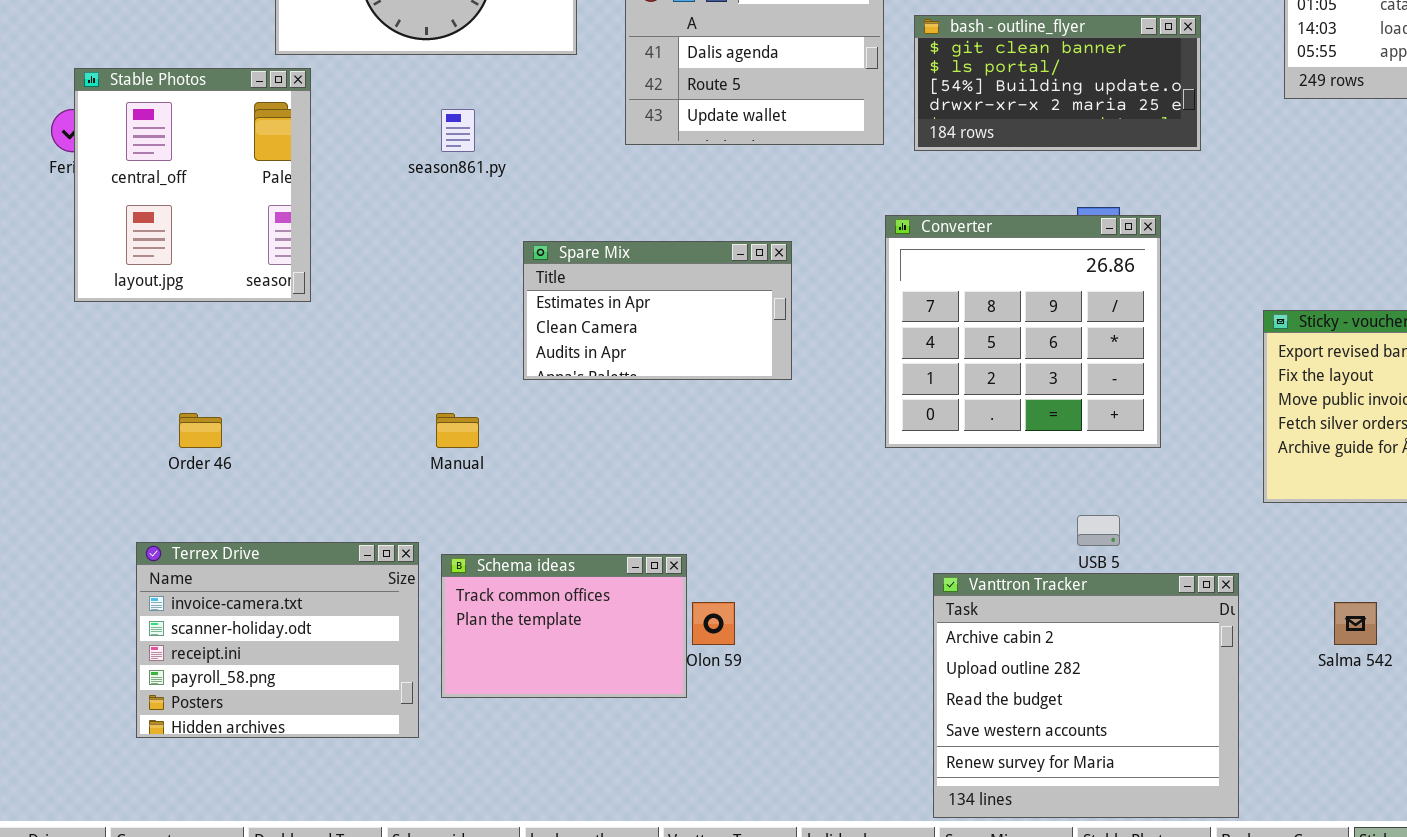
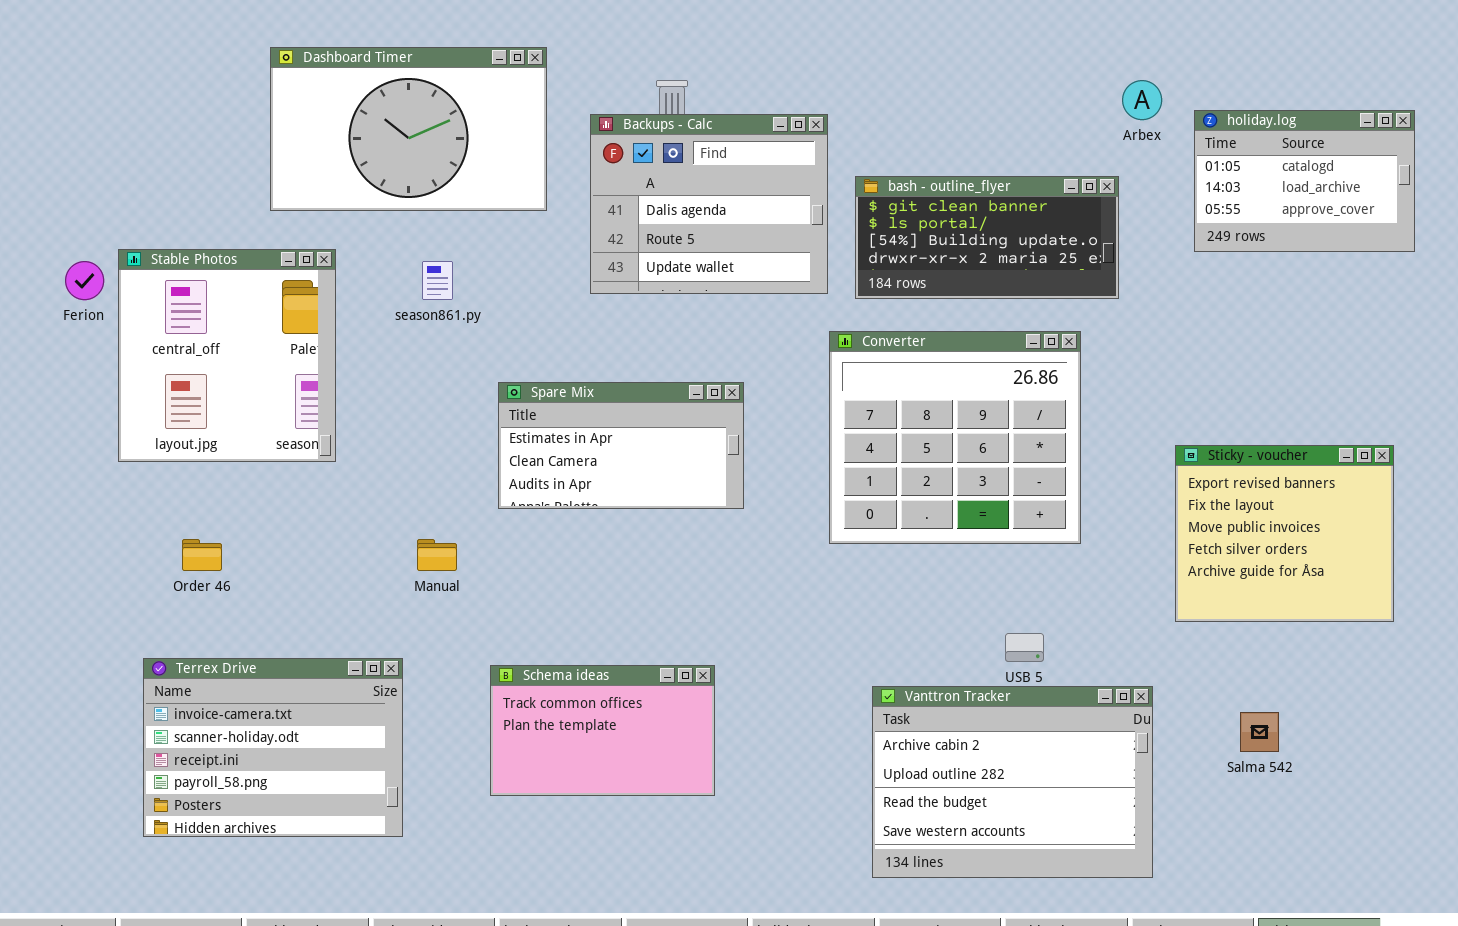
Stable Photos: [74,68,311,302] -> [118,249,336,462], moved
Converter: [885,215,1161,448] -> [829,331,1081,544], moved
Schema ideas: [441,554,687,698] -> [490,665,715,796], moved
Vanttron Tracker: [933,573,1239,818] -> [872,686,1153,878], resized

